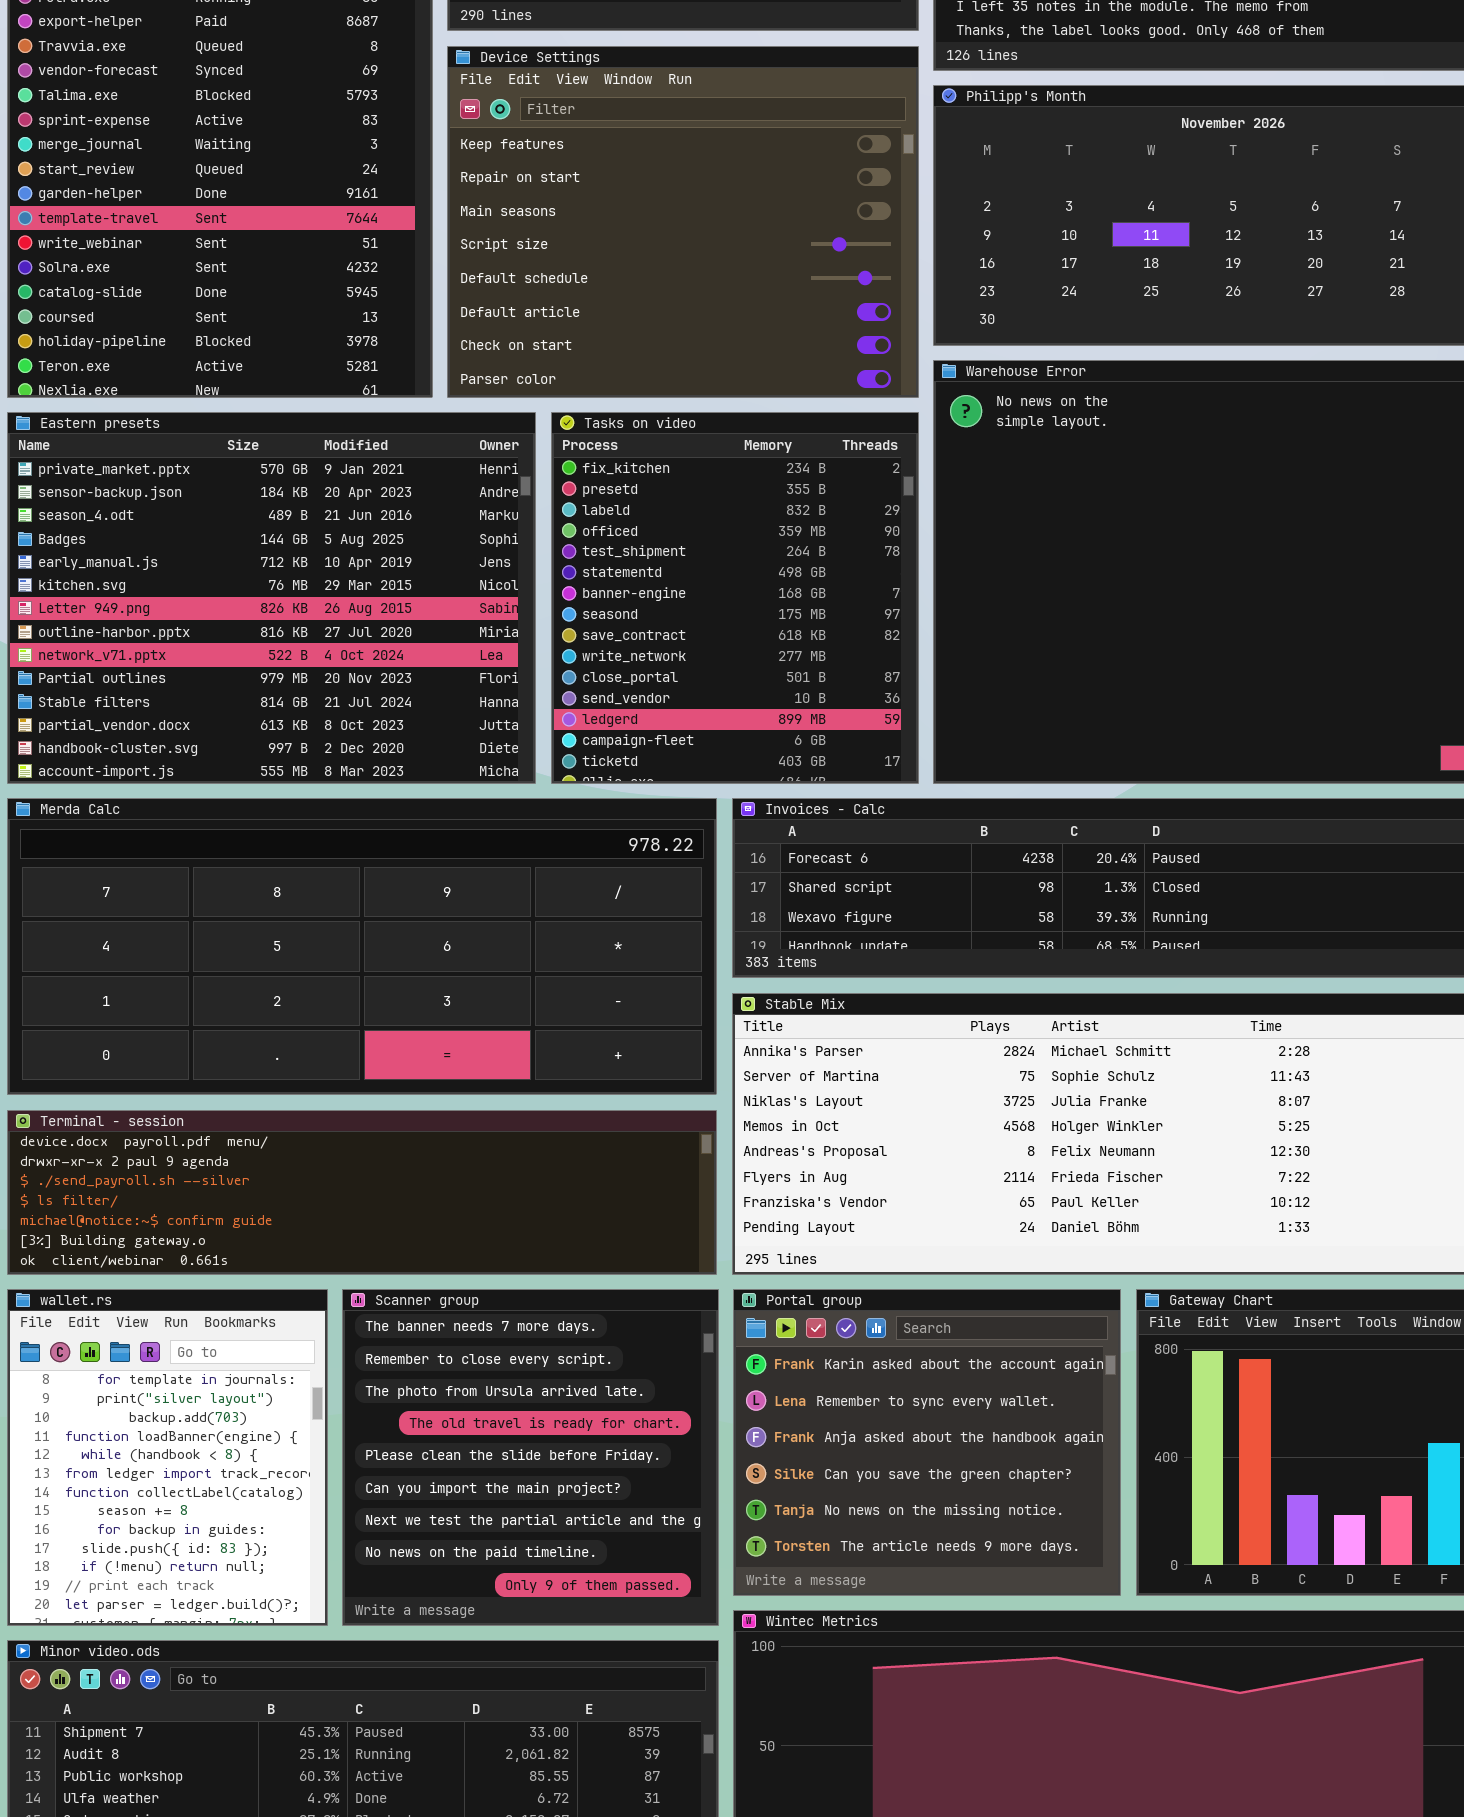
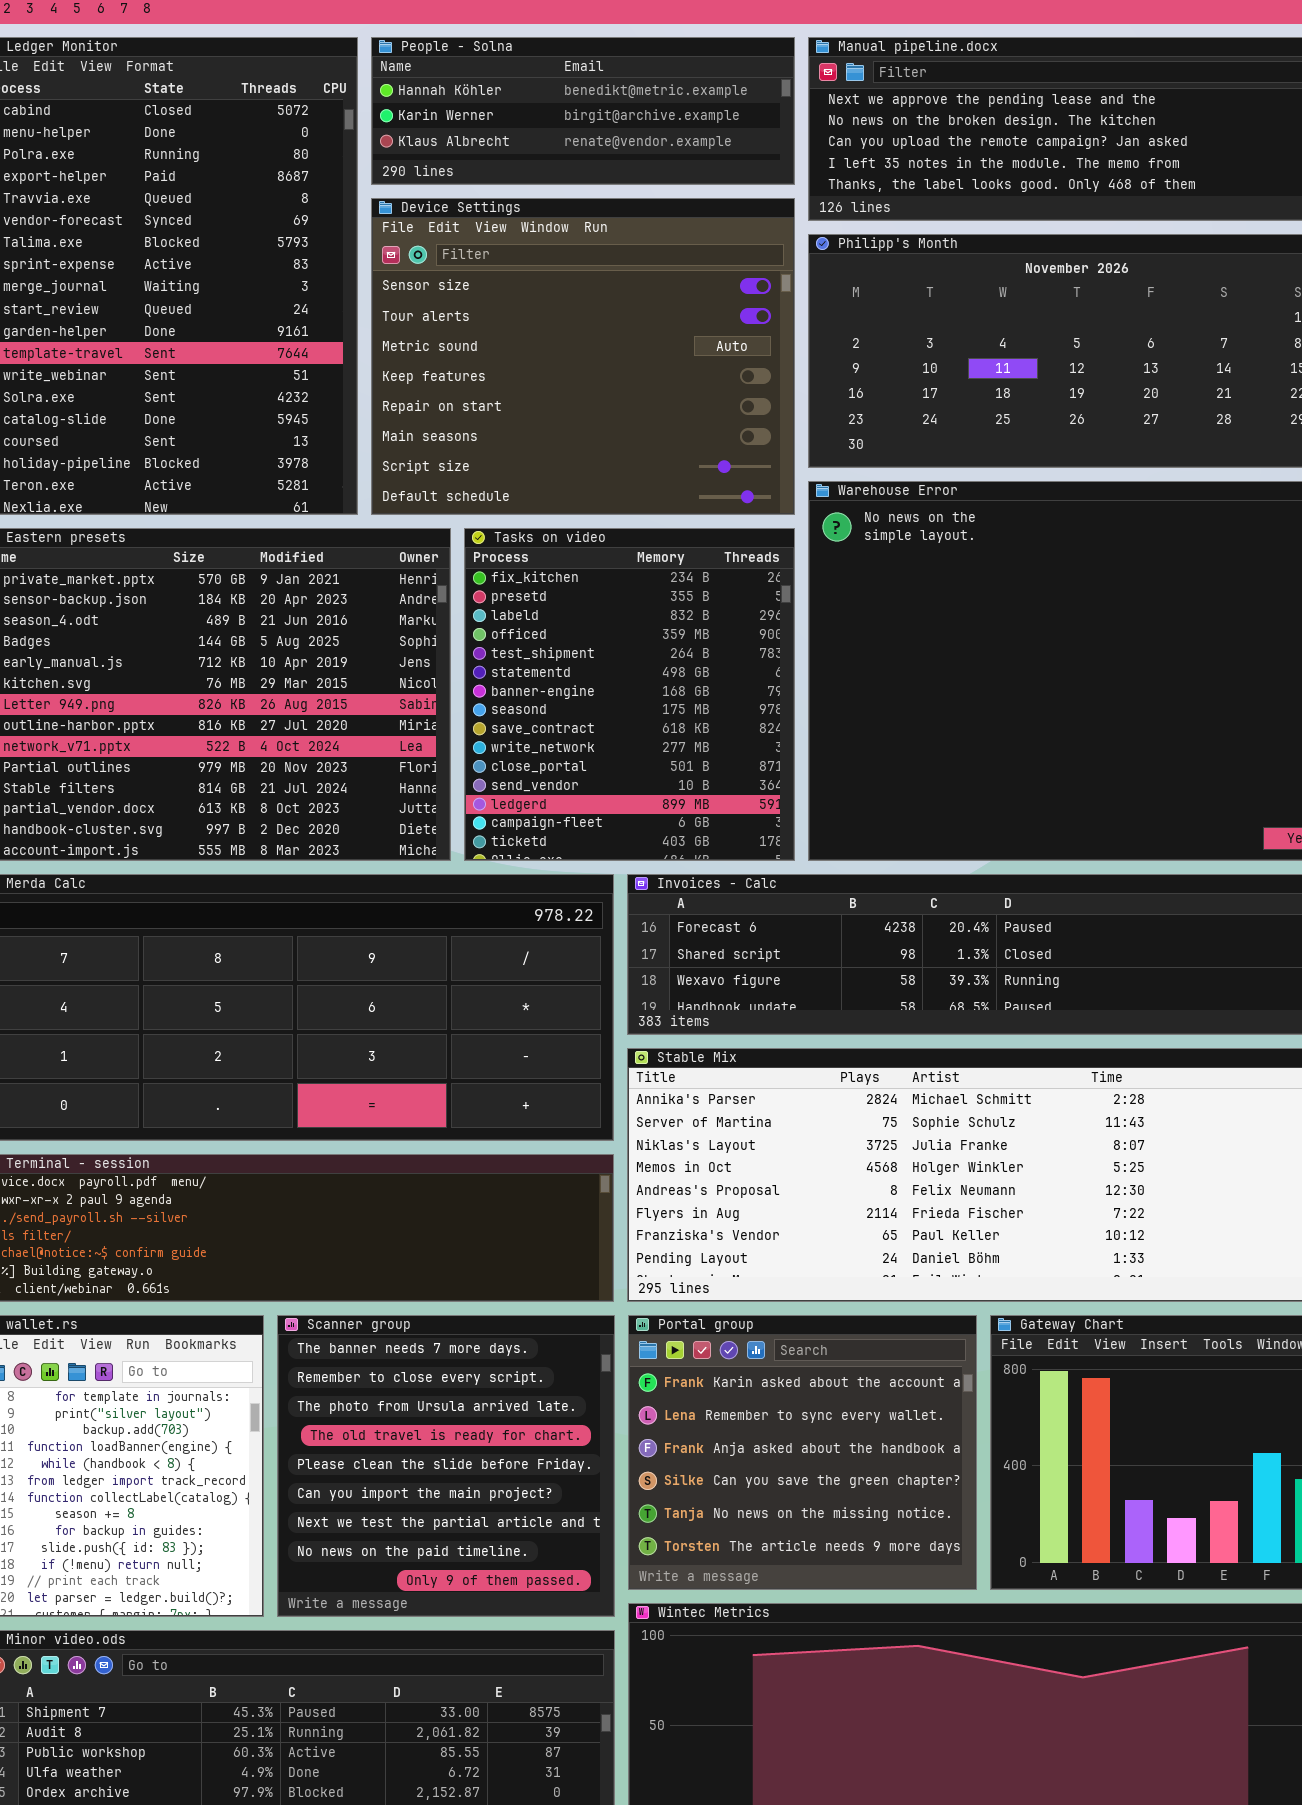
Device Settings: [447,46,919,398] -> [371,198,795,515], scrolled up 3 rows

